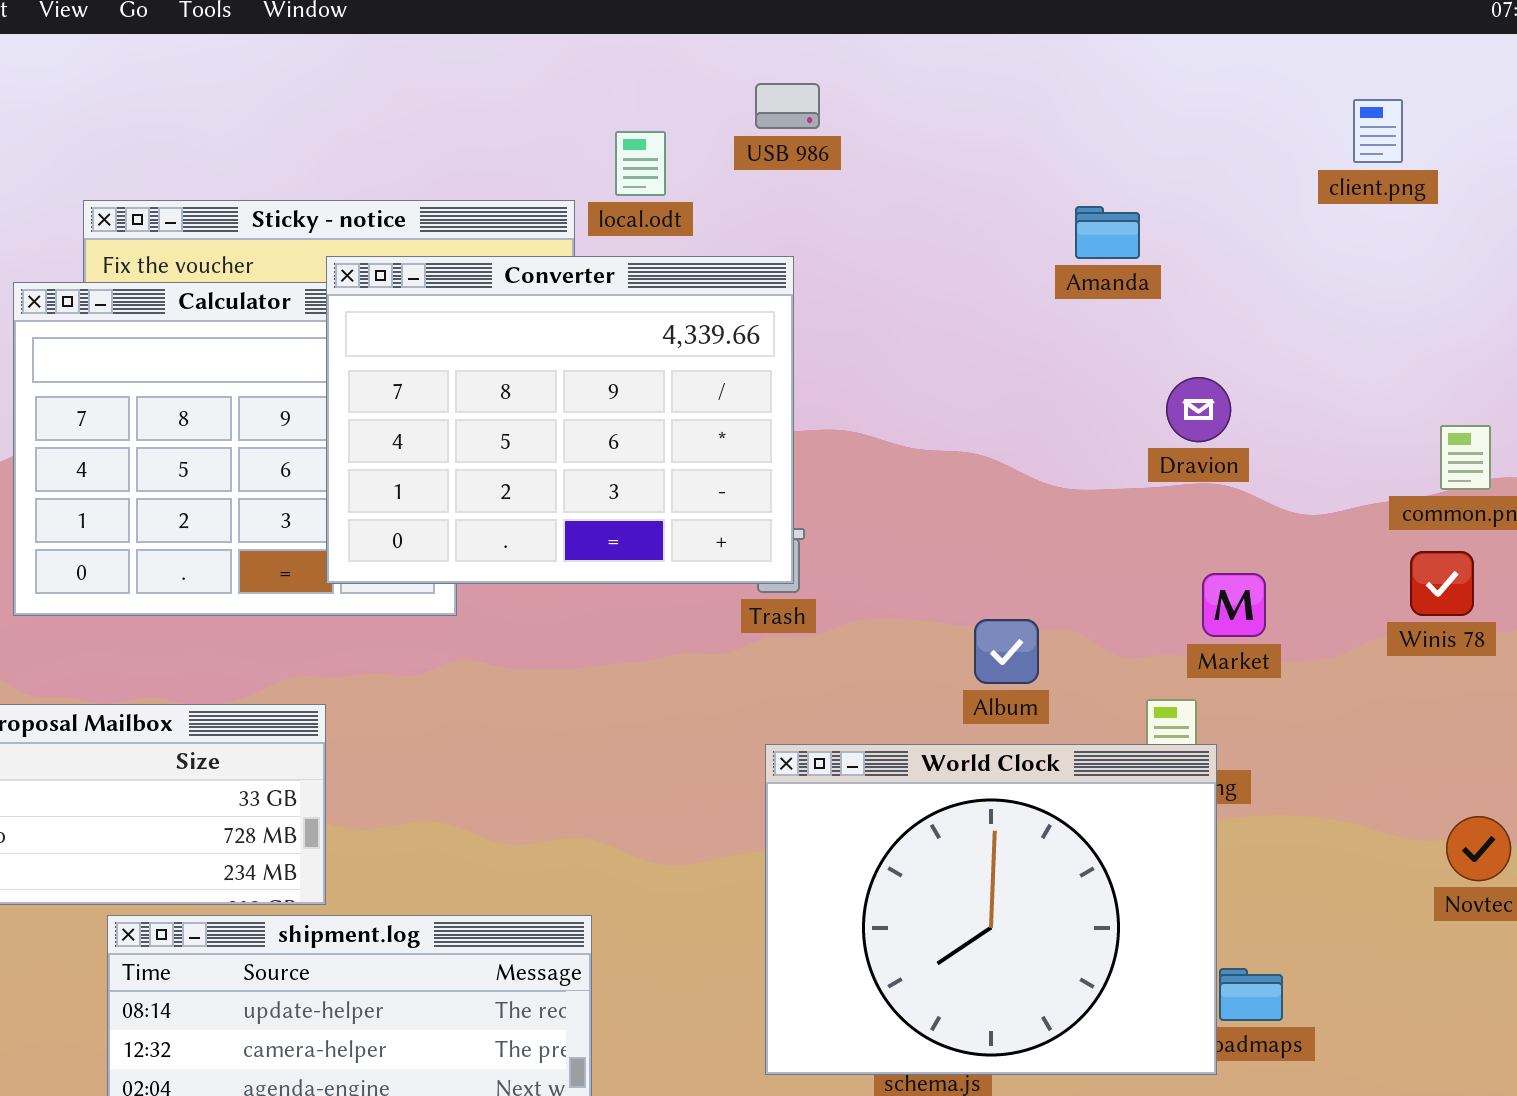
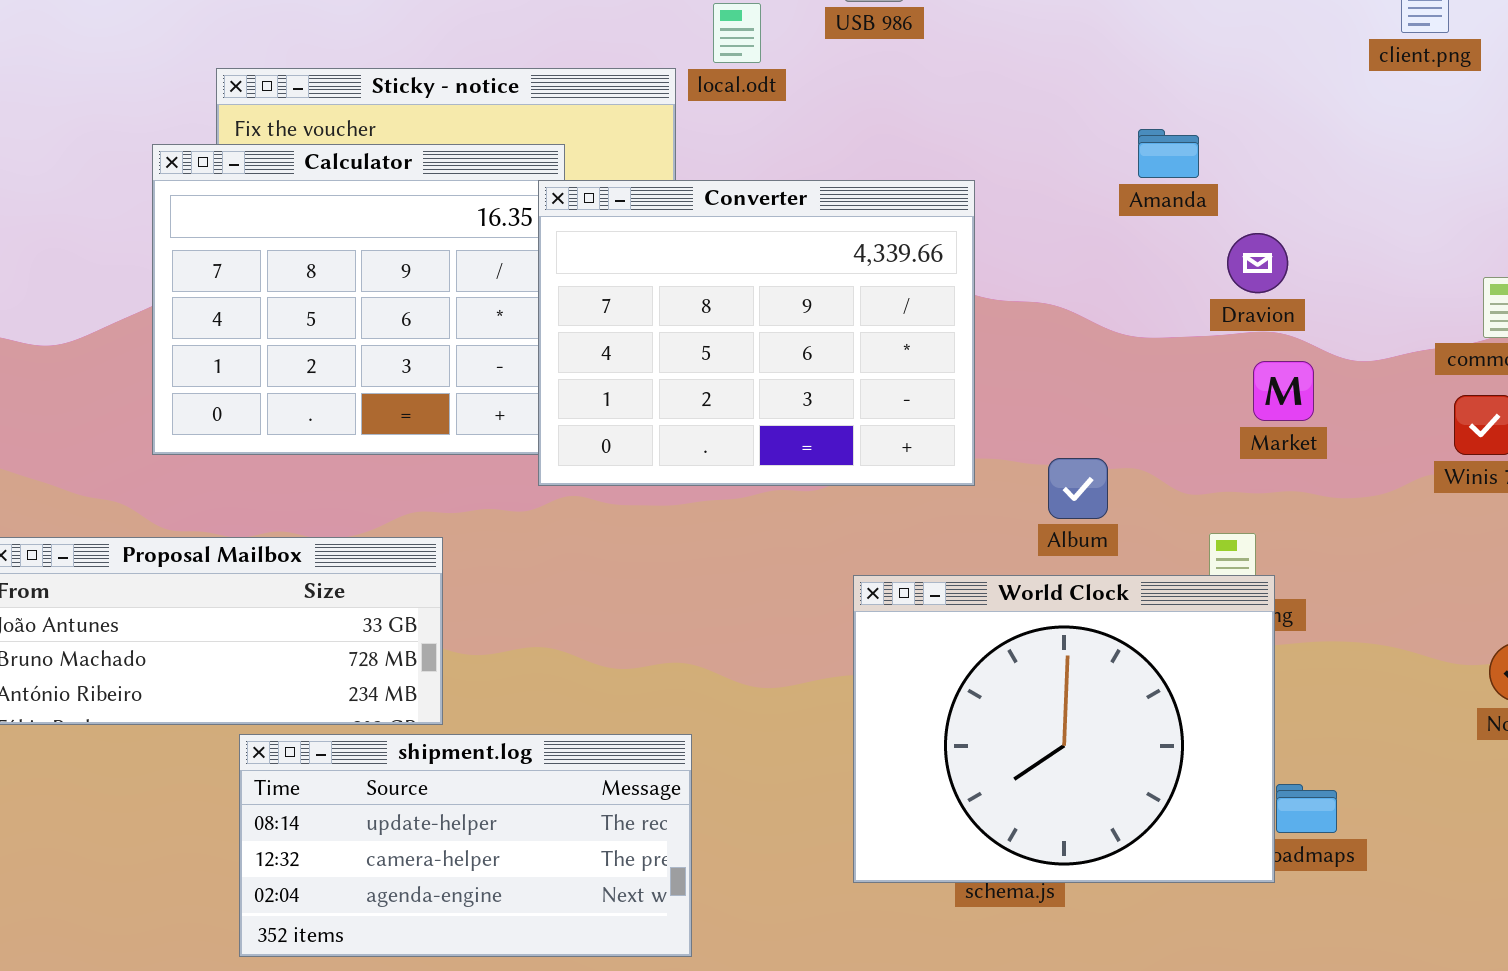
Amanda: [1075,206,1140,259] -> [1138,129,1199,178], moved
Converter: [326,256,794,584] -> [538,180,975,486], moved
Market: [1202,573,1266,637] -> [1253,361,1314,421], moved

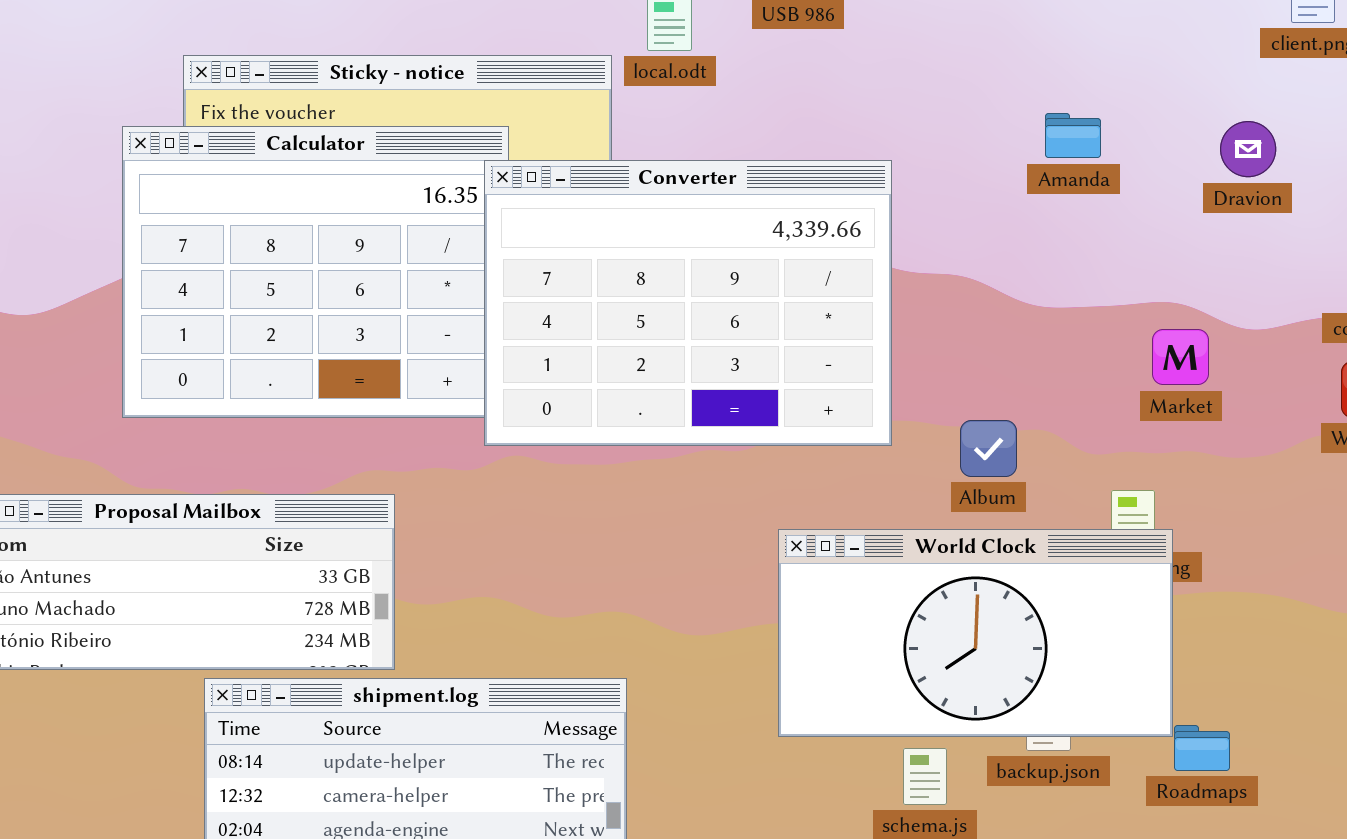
Dravion: [1227,233,1288,293] -> [1220,121,1276,177], moved
World Clock: [853,575,1275,883] -> [778,529,1173,737], resized

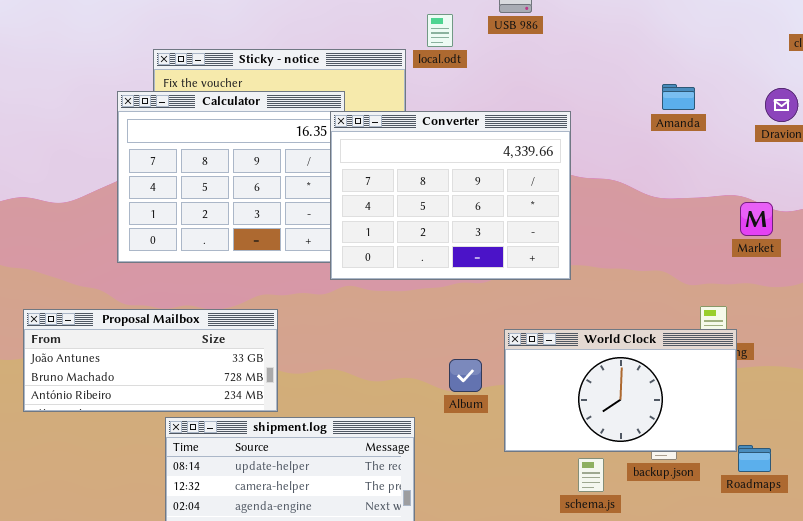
Market: [1152,329,1209,385] -> [740,202,773,236], moved
Album: [960,420,1017,477] -> [449,359,482,392], moved

